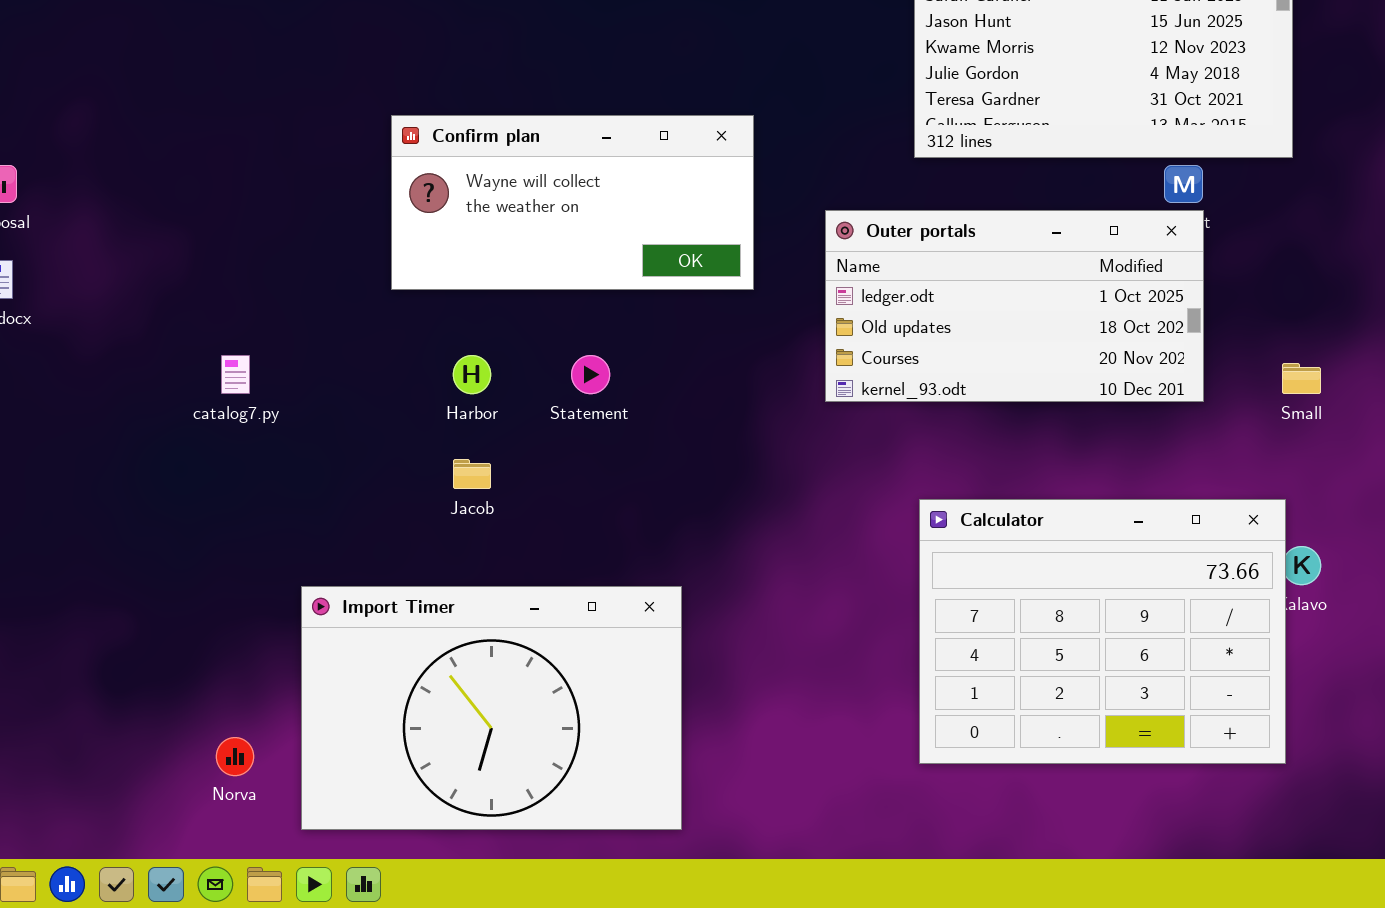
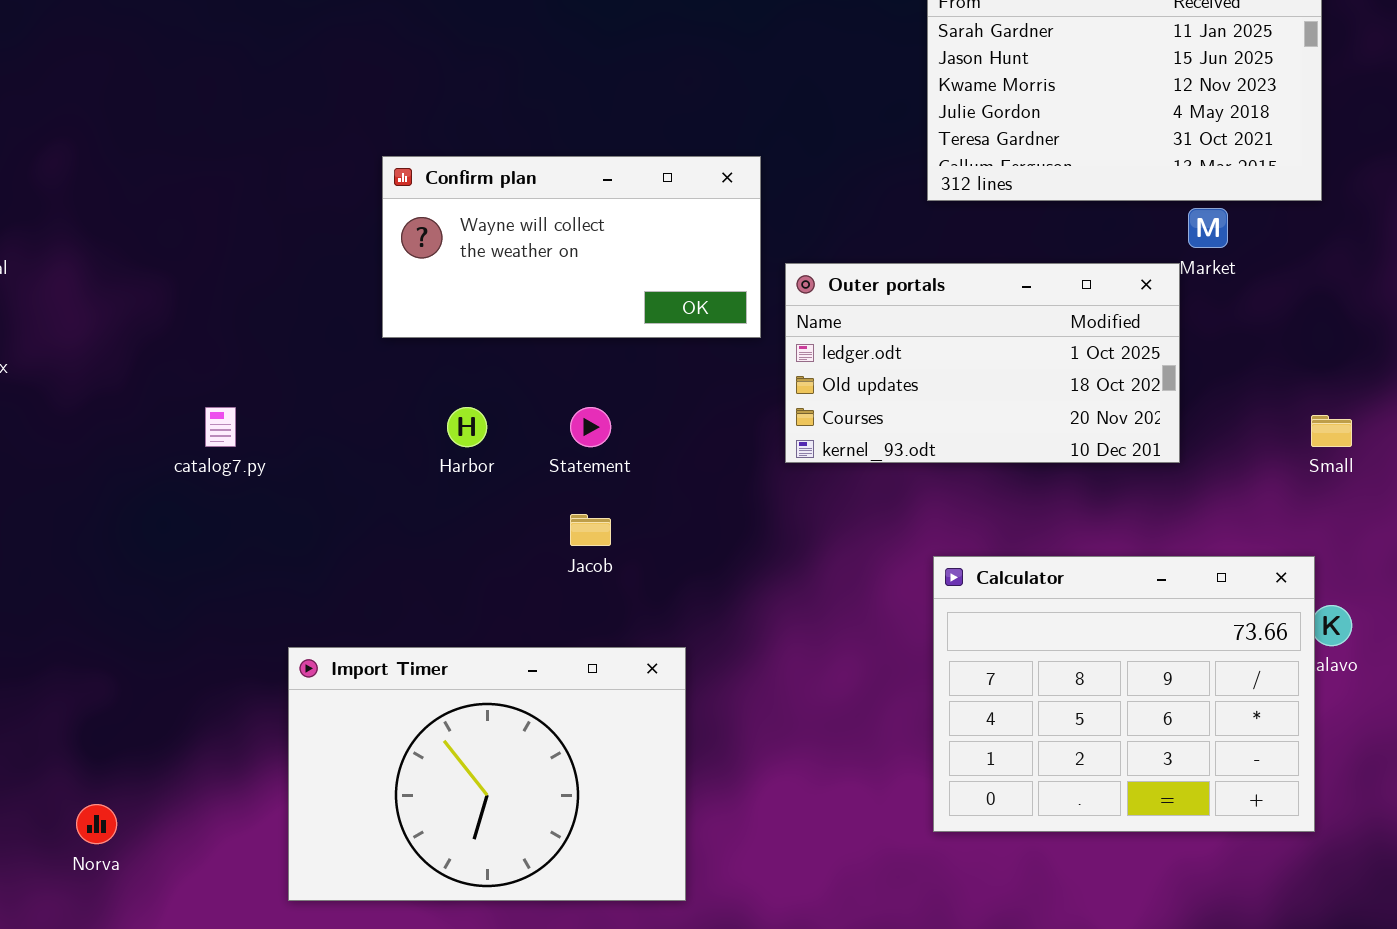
Outer portals: [825,210,1204,402] -> [785,263,1180,463], moved
Jacob: [453,459,491,489] -> [570,514,611,546], moved
Norva: [216,737,254,776] -> [76,804,117,844], moved

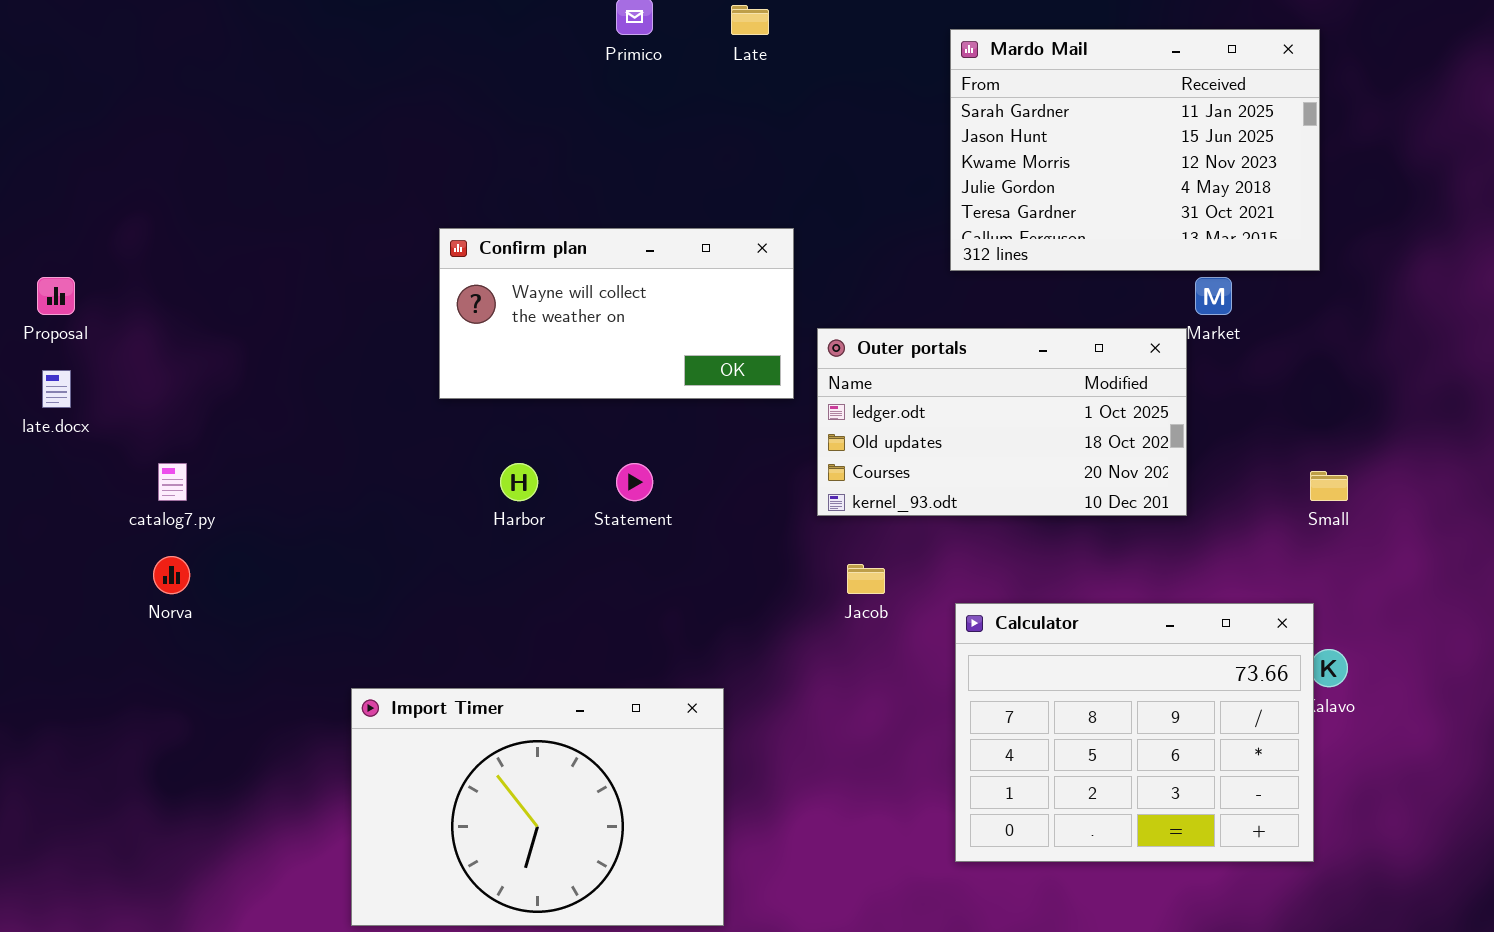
catalog7.py: [205,407,236,447] -> [158,463,187,501], moved
Jacob: [570,514,611,546] -> [847,564,885,594], moved
Norva: [76,804,117,844] -> [153,556,190,594], moved

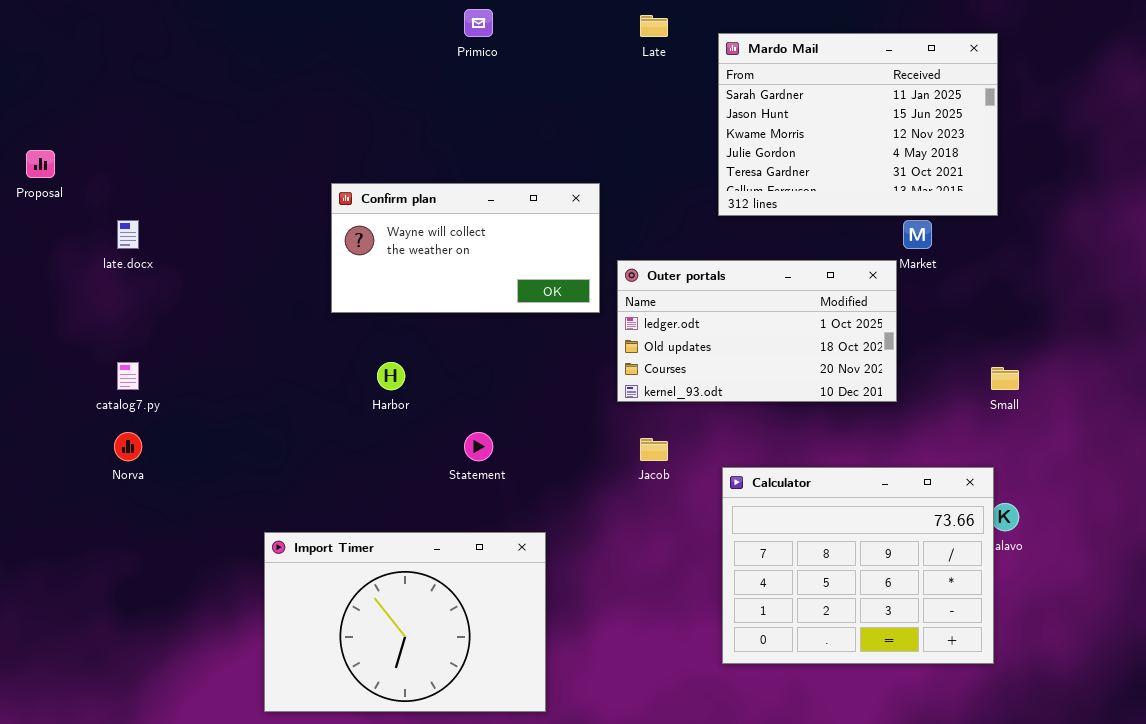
Late: [731,5,769,35] -> [640,15,668,37], moved
Proposal: [37,277,75,315] -> [26,150,55,178], moved
late.docx: [42,370,71,408] -> [117,220,139,249], moved
Statement: [616,463,653,501] -> [464,432,493,461], moved

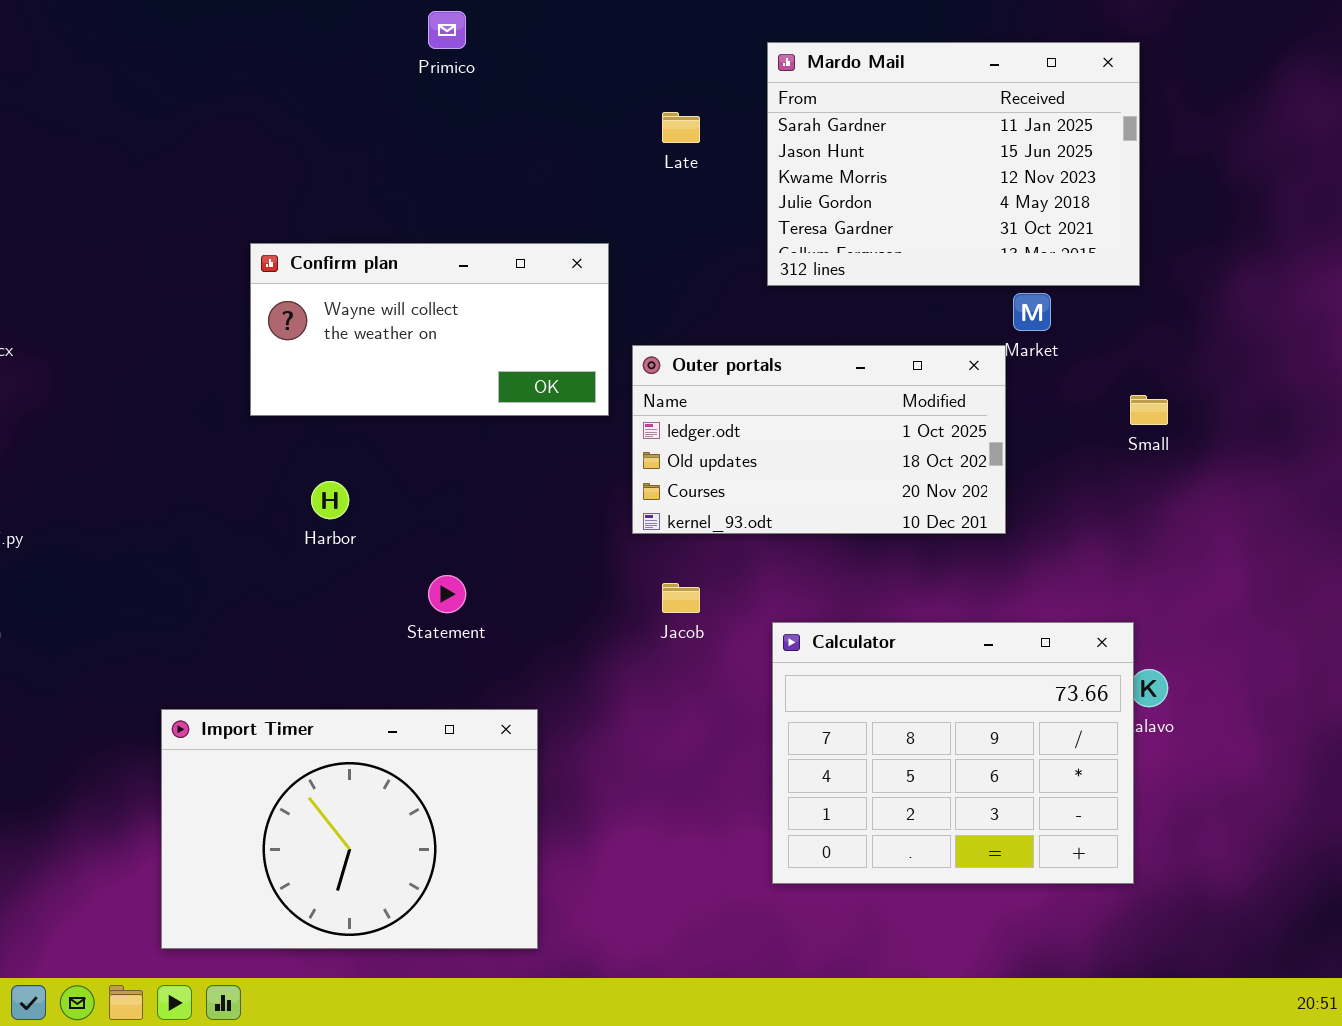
Late: [640,15,668,37] -> [662,112,700,143], moved
Small: [991,367,1019,390] -> [1130,395,1168,425], moved

